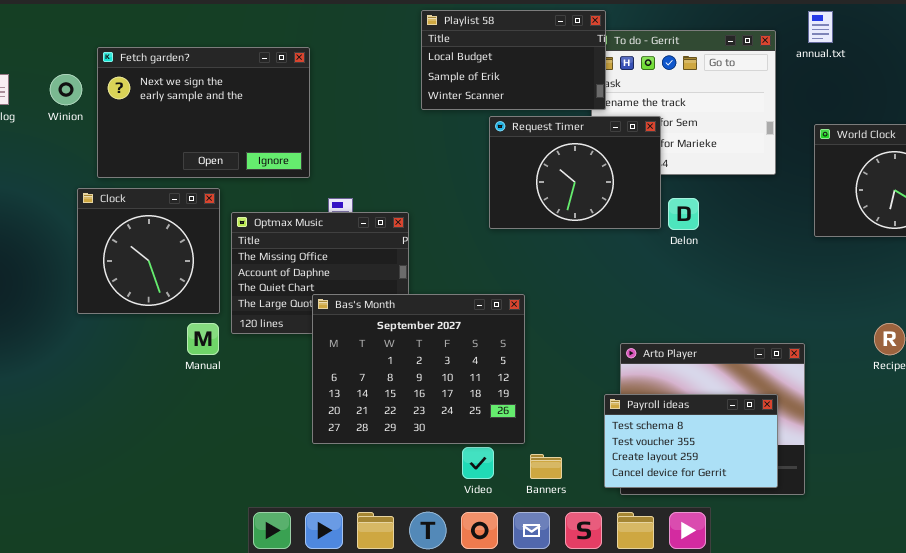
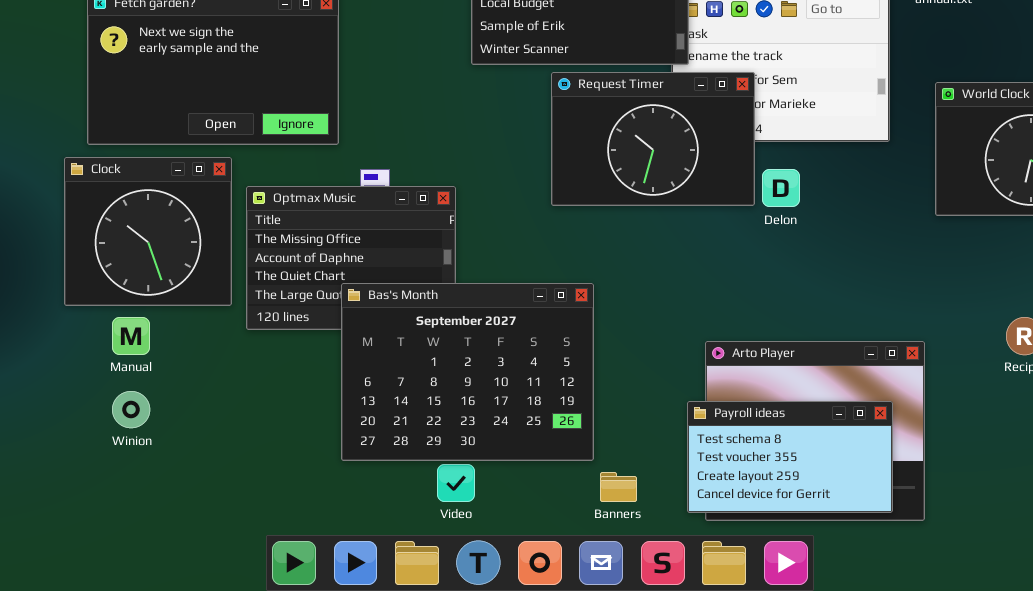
Winion: [50,74,82,105] -> [112,391,150,428], moved
Manual: [187,323,219,355] -> [112,317,150,355], moved
Video: [462,447,494,479] -> [437,464,475,502], moved

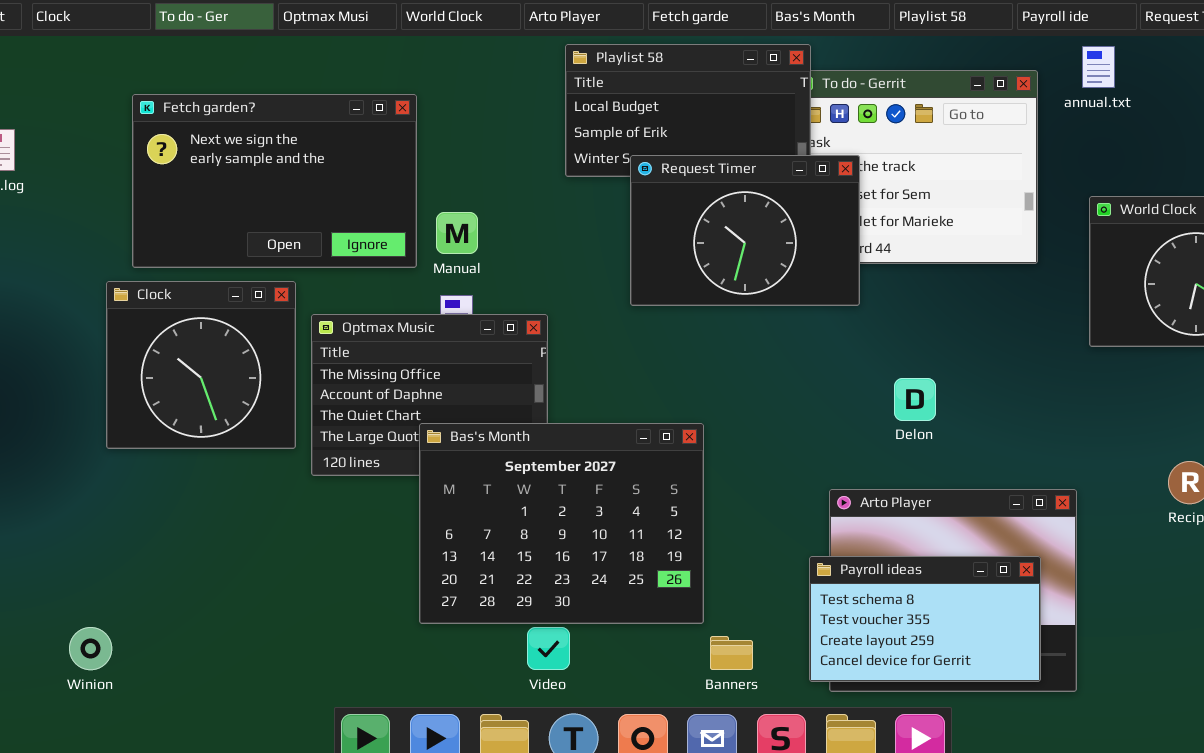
Request Timer: [551,72,755,206] -> [630,155,860,306], moved
Delon: [762,169,800,207] -> [894,378,936,421], moved
Manual: [112,317,150,355] -> [436,212,478,254], moved
Winion: [112,391,150,428] -> [69,627,112,670], moved

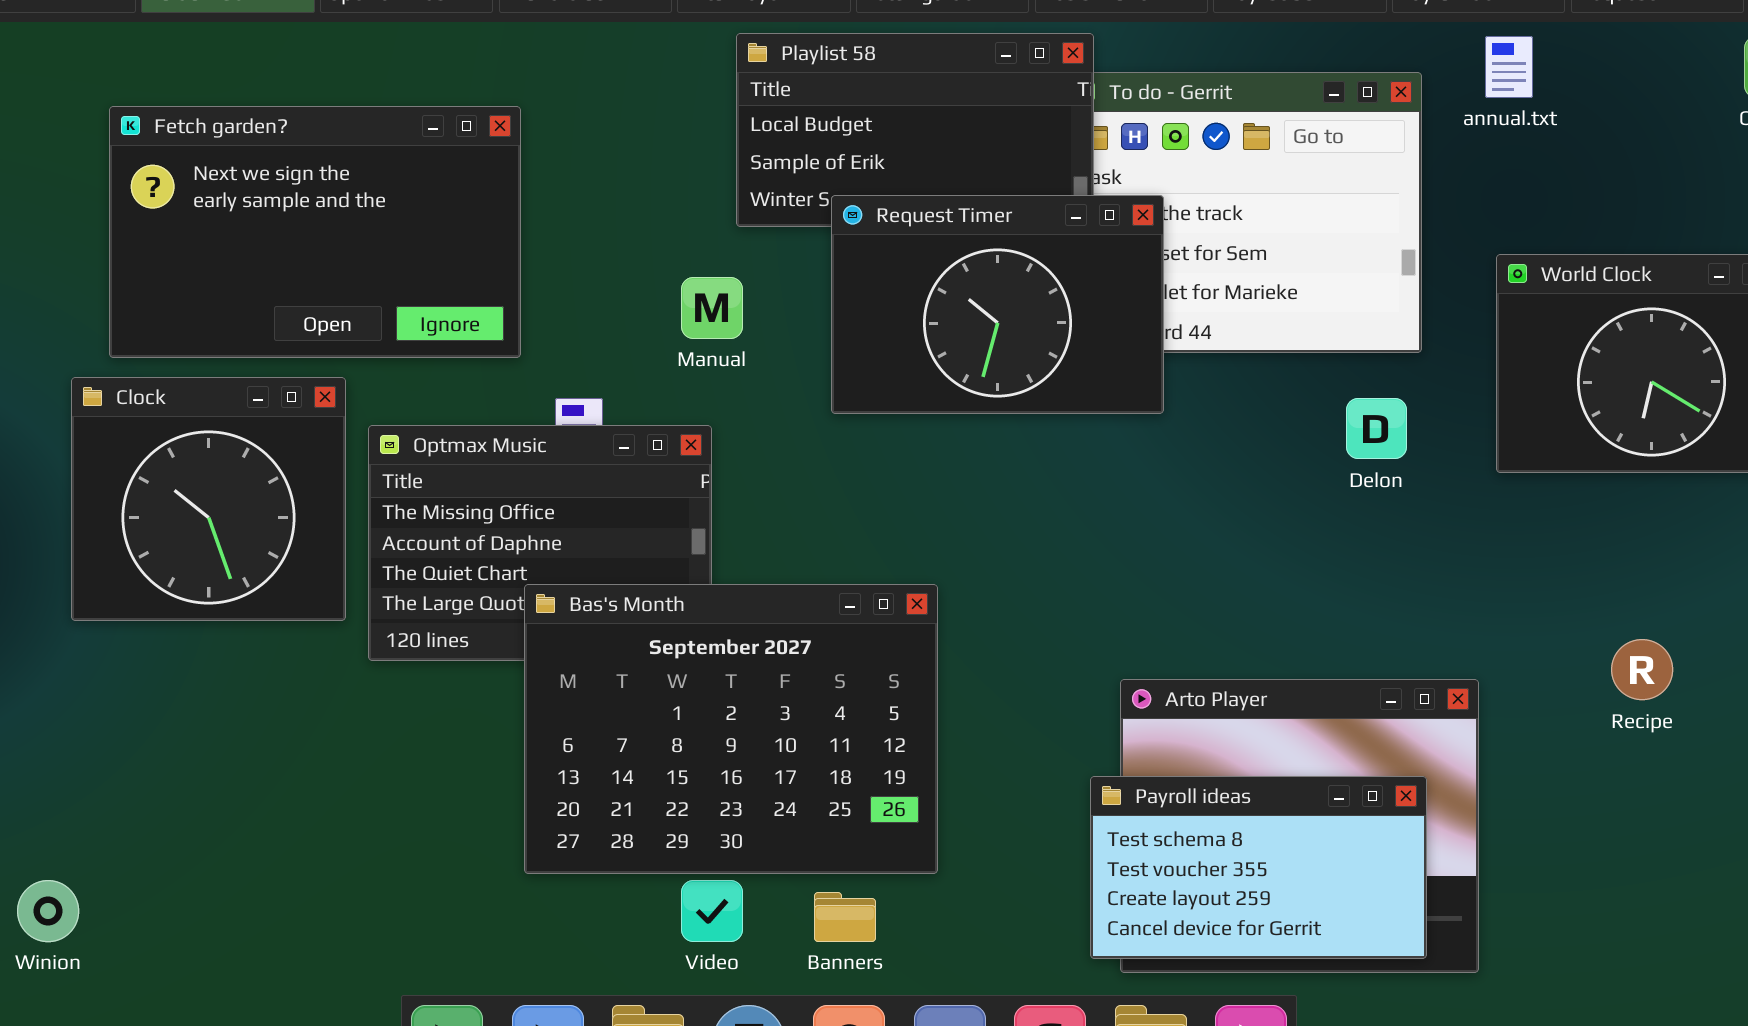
Manual: [436,212,478,254] -> [681,277,743,339], moved
Delon: [894,378,936,421] -> [1346,398,1407,459], moved
Banners: [710,636,753,670] -> [814,892,876,942], moved

